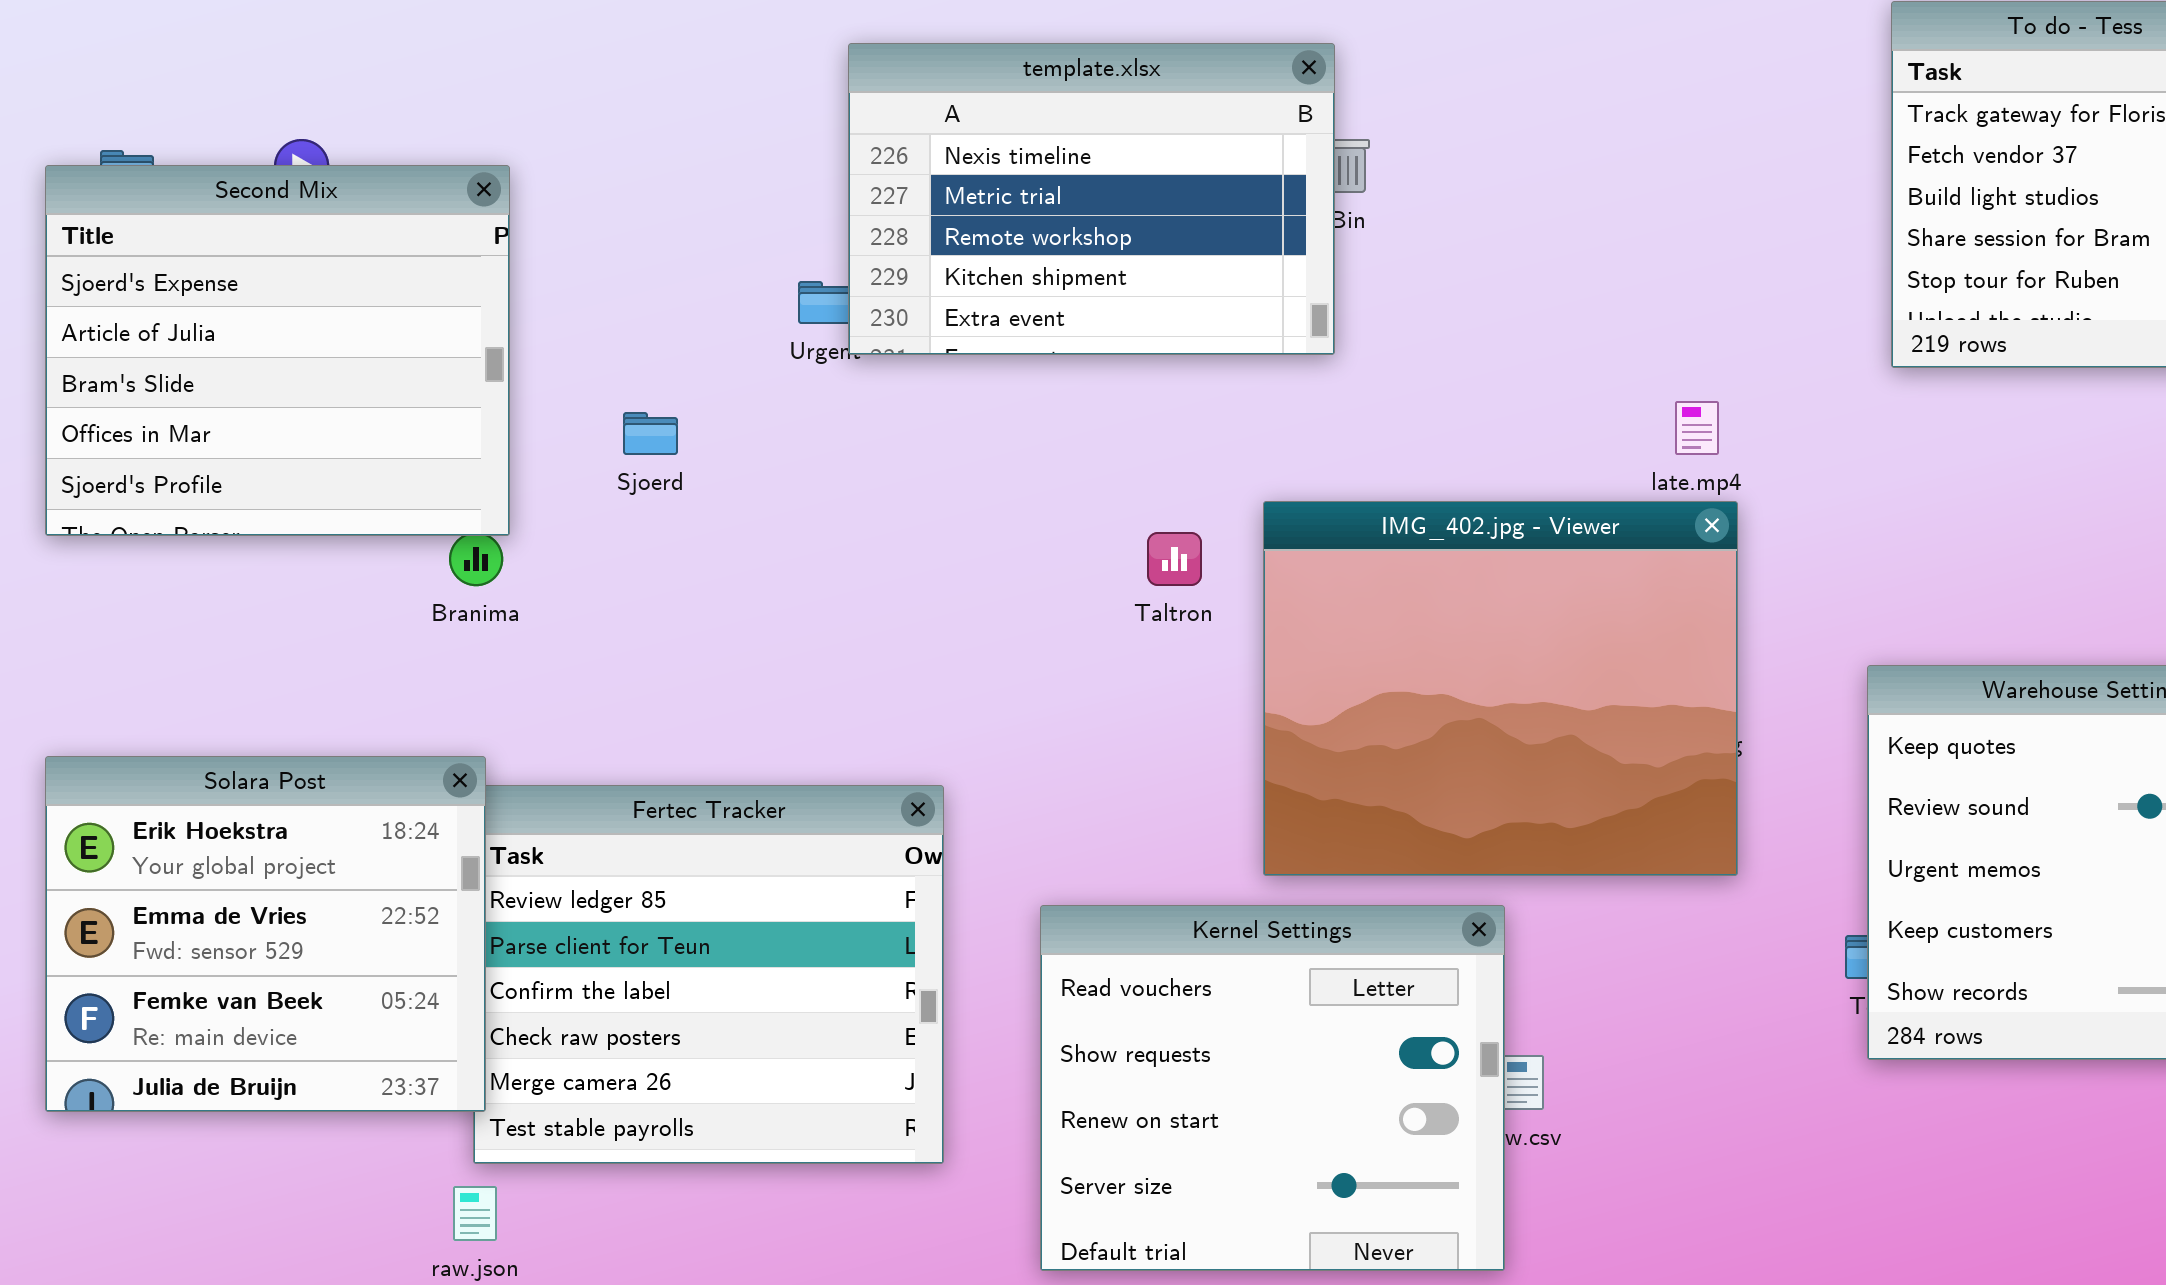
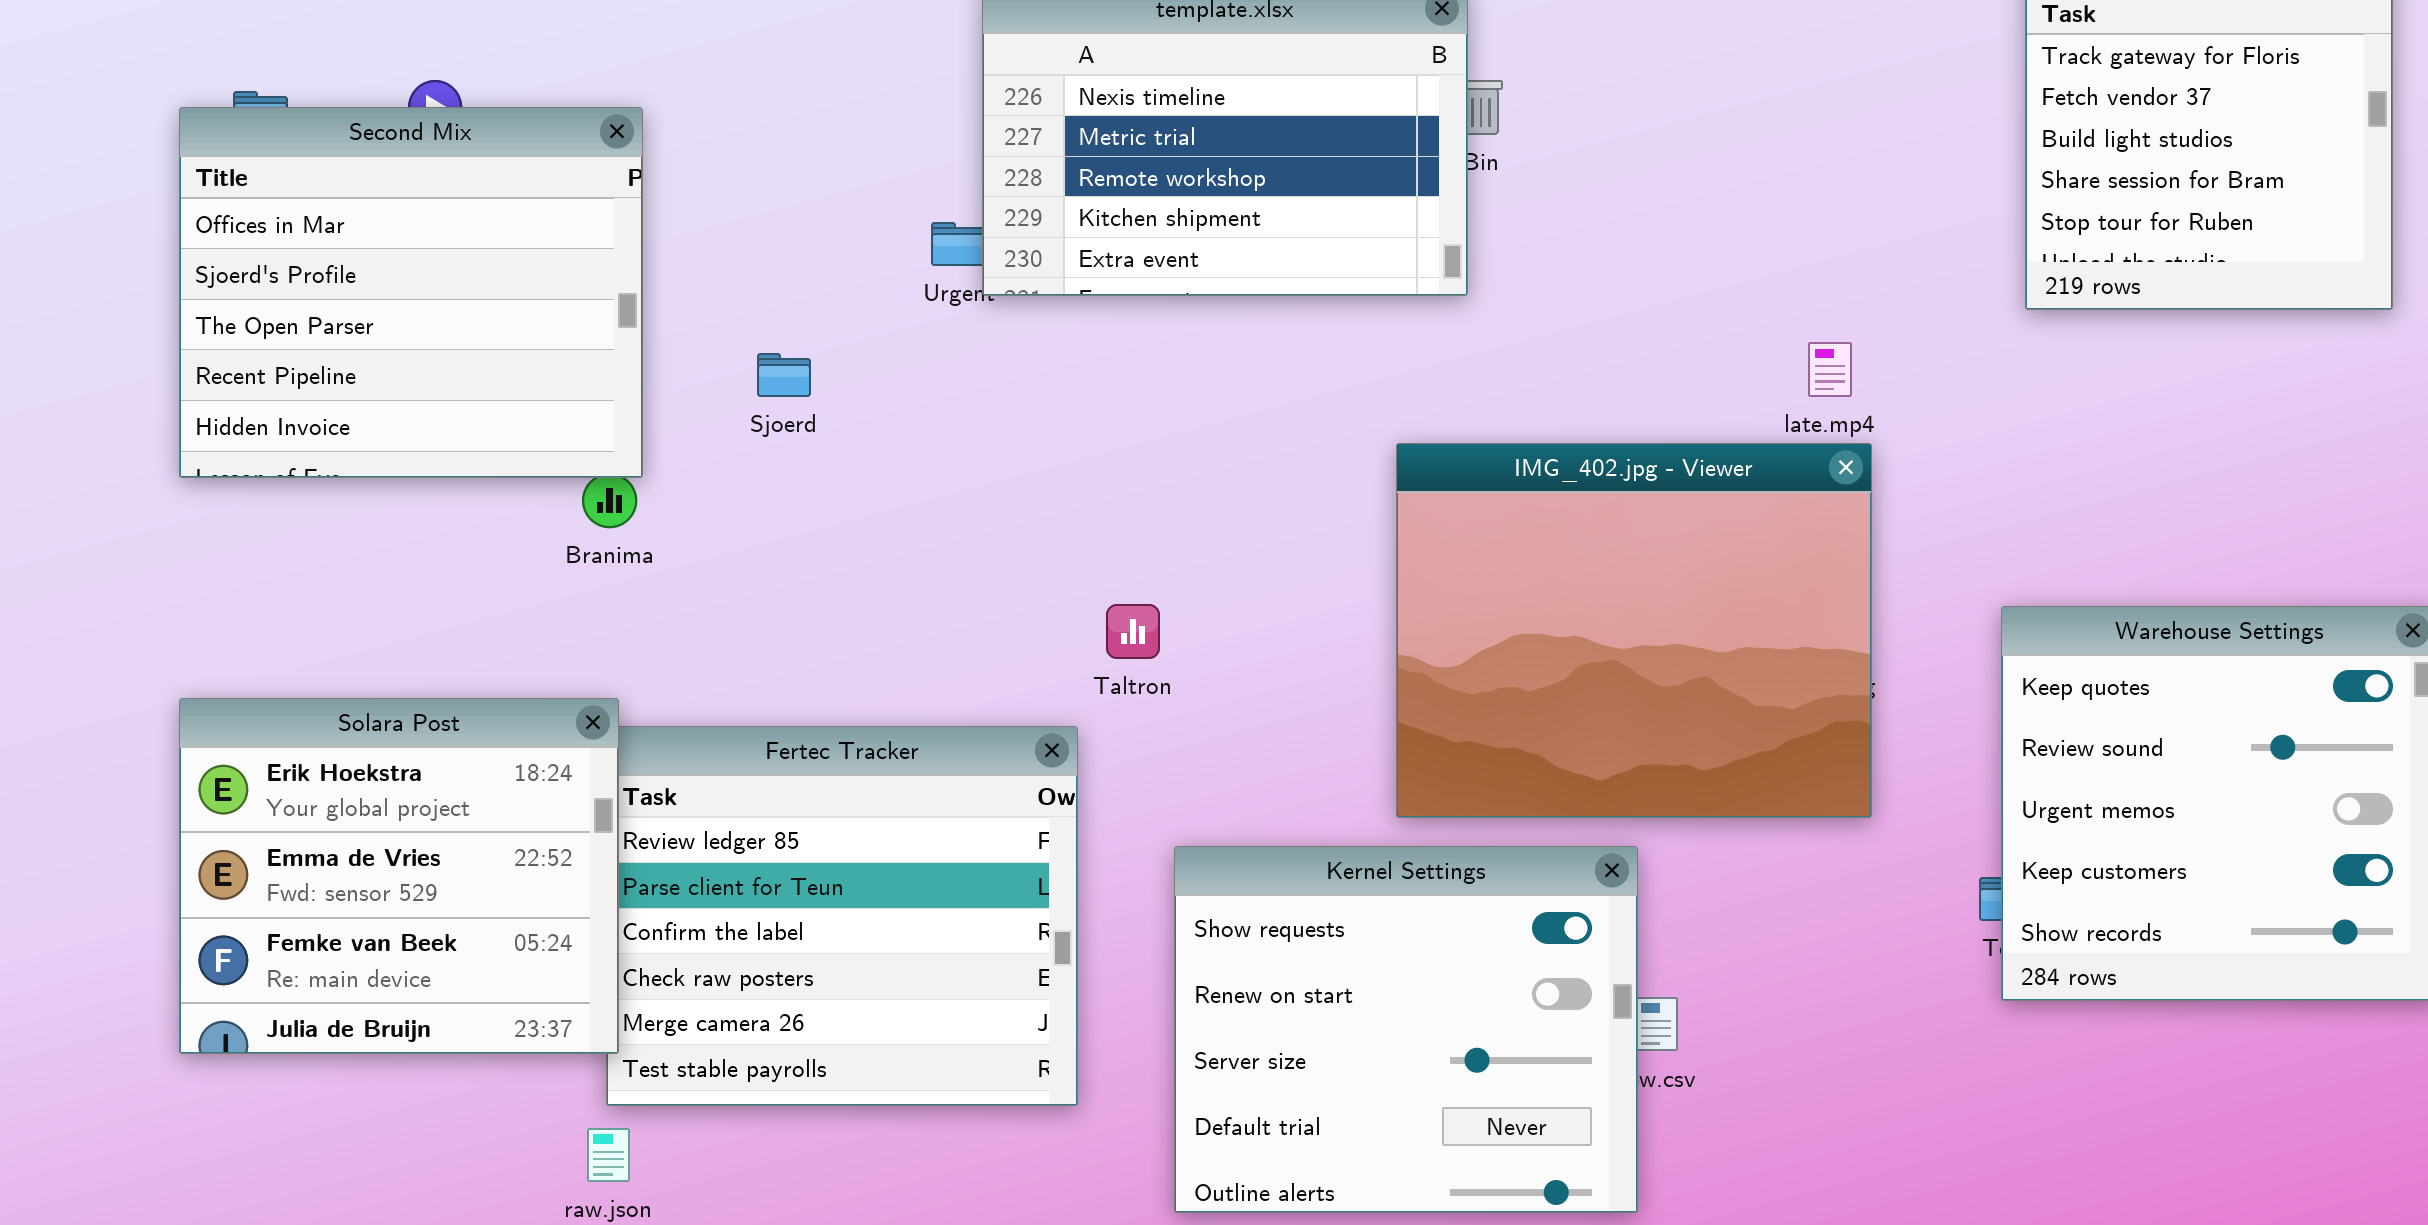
Second Mix: [45,165,510,536] -> [179,107,643,478], scrolled down 3 rows
Taltron: [1147,532,1202,586] -> [1106,604,1160,659], moved
Kernel Settings: [1040,905,1505,1271] -> [1174,846,1638,1213], scrolled down 1 row

